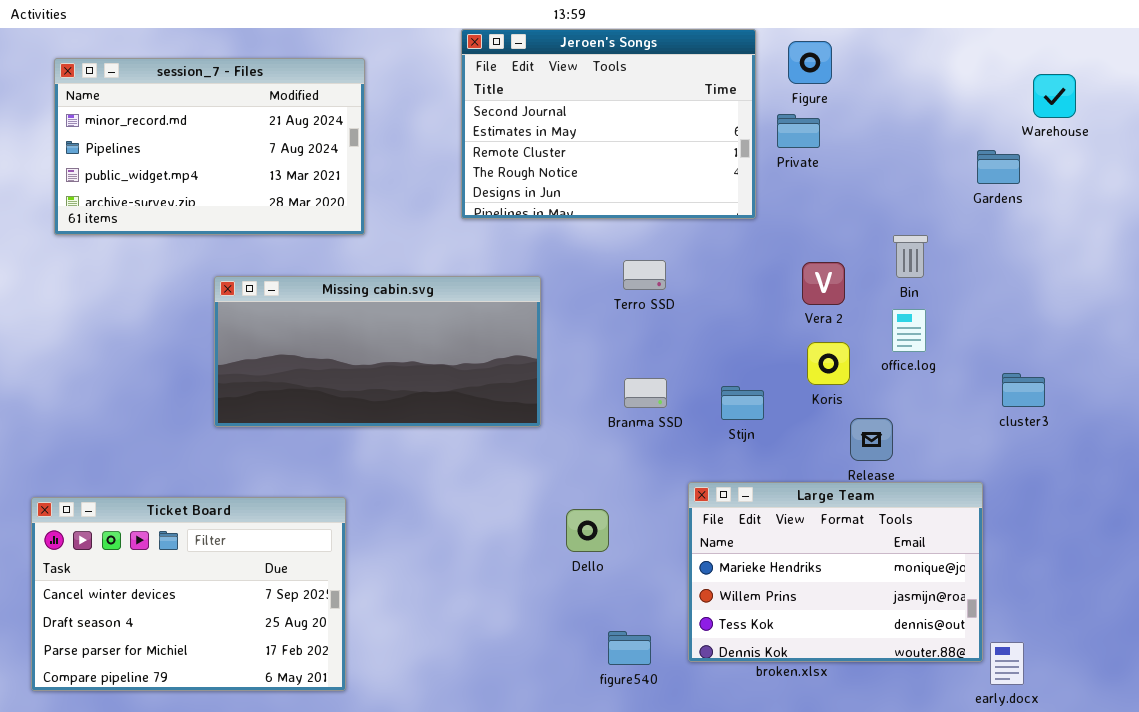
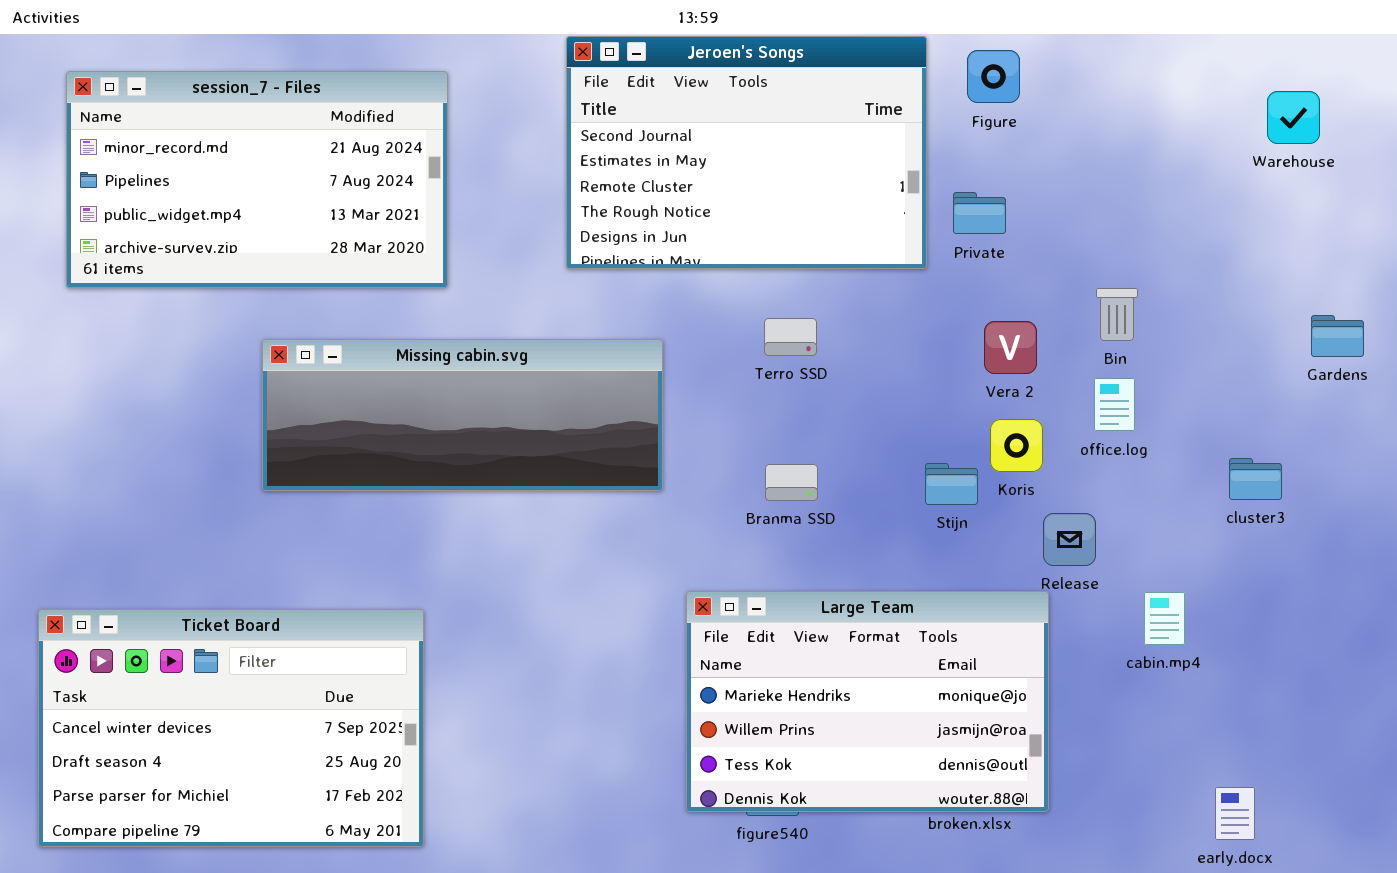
Private: [777,114,820,148] -> [953,192,1006,234], moved
Gardens: [977,150,1020,184] -> [1311,315,1364,357], moved
Missing cabin.svg: [214,276,541,427] -> [262,339,663,491], resized
Stijn: [721,386,764,420] -> [925,463,978,505], moved
Large Team: [688,482,983,662] -> [686,591,1049,812], moved

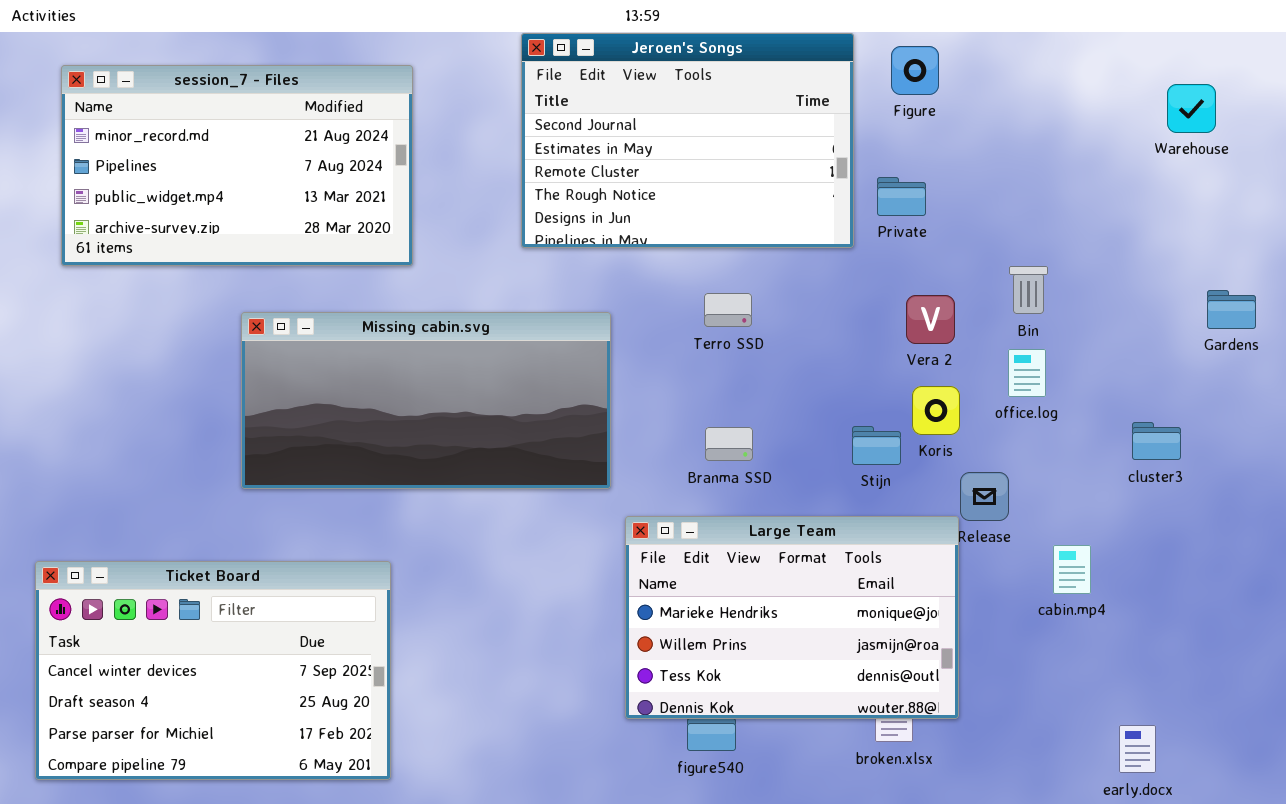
Missing cabin.svg: [262,339,663,491] -> [241,312,611,489], resized
Large Team: [686,591,1049,812] -> [625,516,959,719], moved

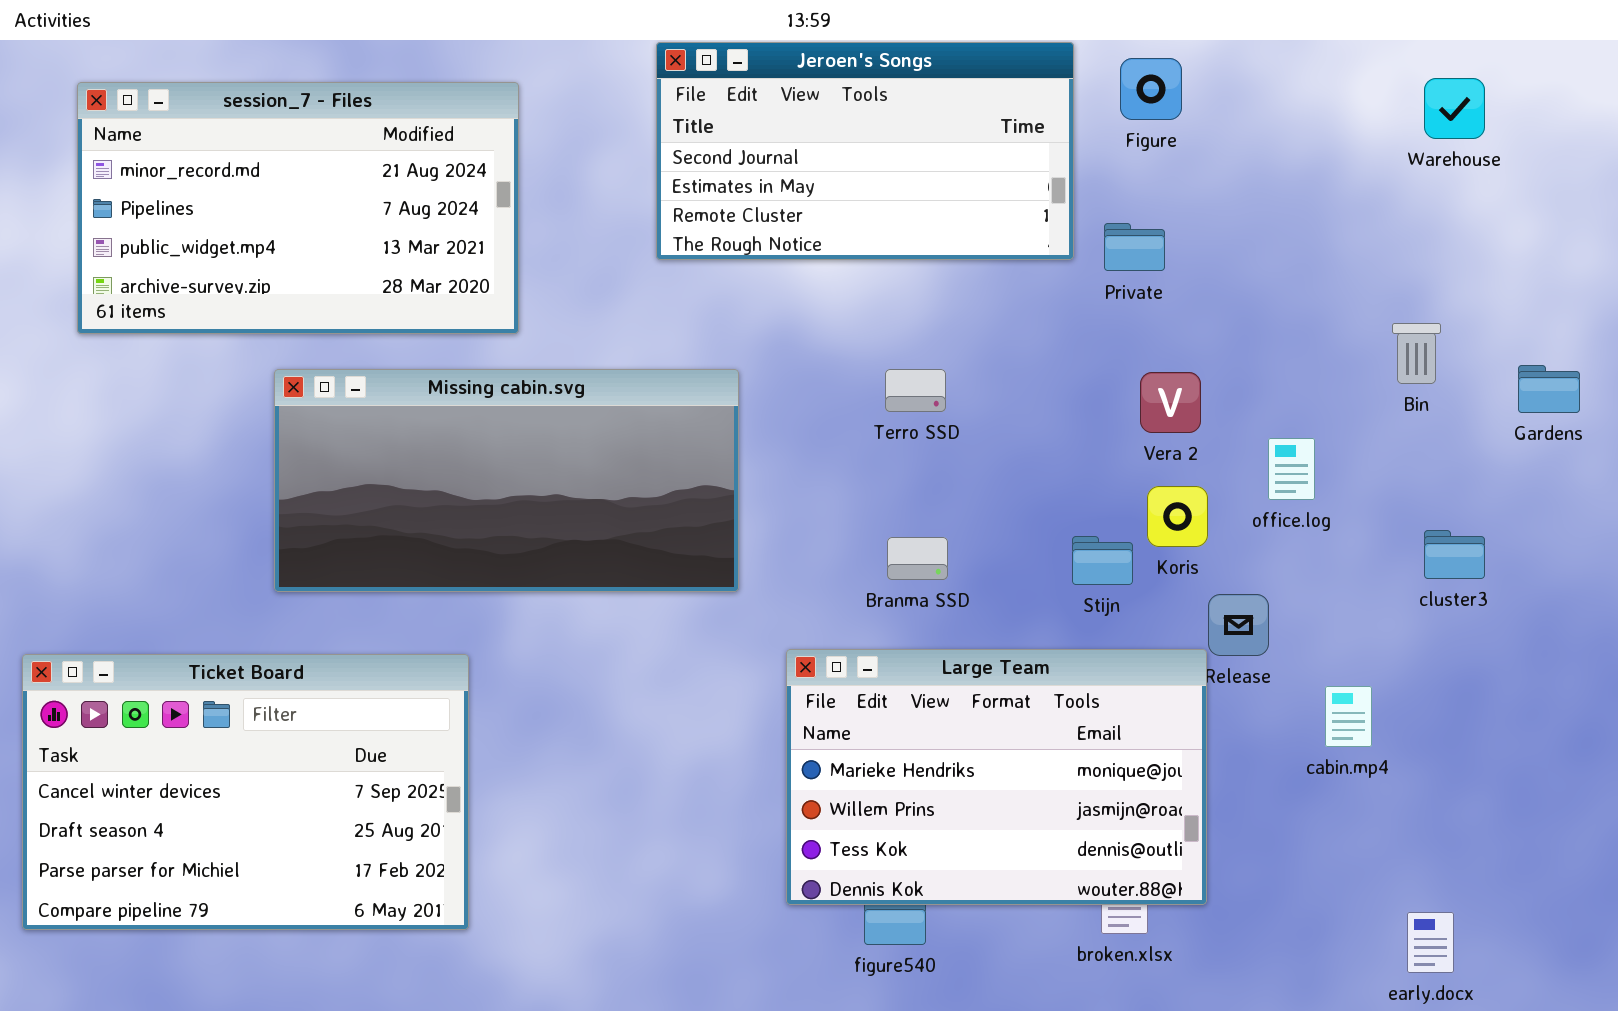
Jeroen's Songs: [521,33,854,248] -> [656,42,1074,260], resized
Warehouse: [1167,84,1216,133] -> [1424,78,1485,139], moved
Bin: [1009,266,1048,314] -> [1392,323,1441,384], moved
Missing cabin.svg: [241,312,611,489] -> [274,369,739,592], moved
Ticket Board: [35,561,391,780] -> [22,654,469,930], moved

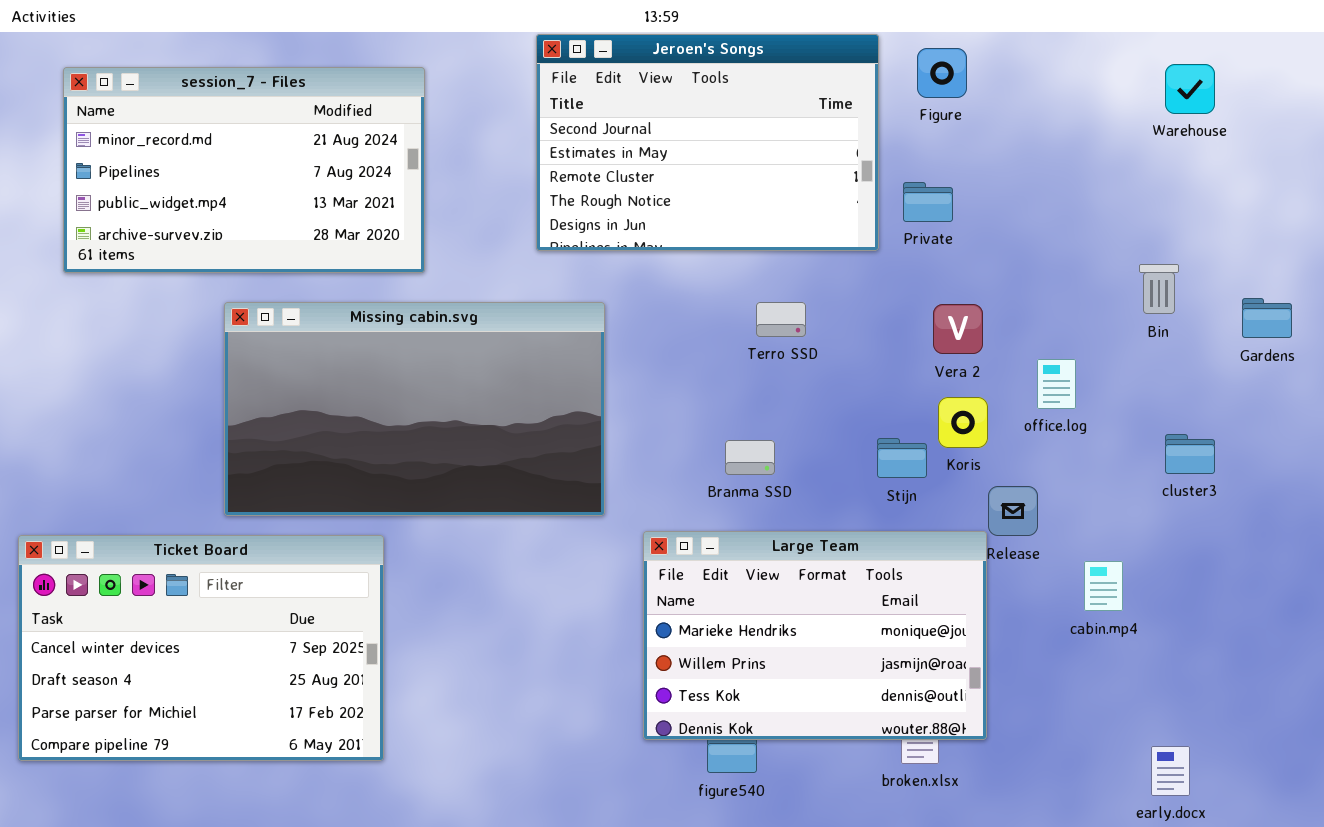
Jeroen's Songs: [656,42,1074,260] -> [536,34,879,251], resized
Missing cabin.svg: [274,369,739,592] -> [224,302,605,516], resized
Terro SSD: [885,369,946,412] -> [756,302,806,337], moved

